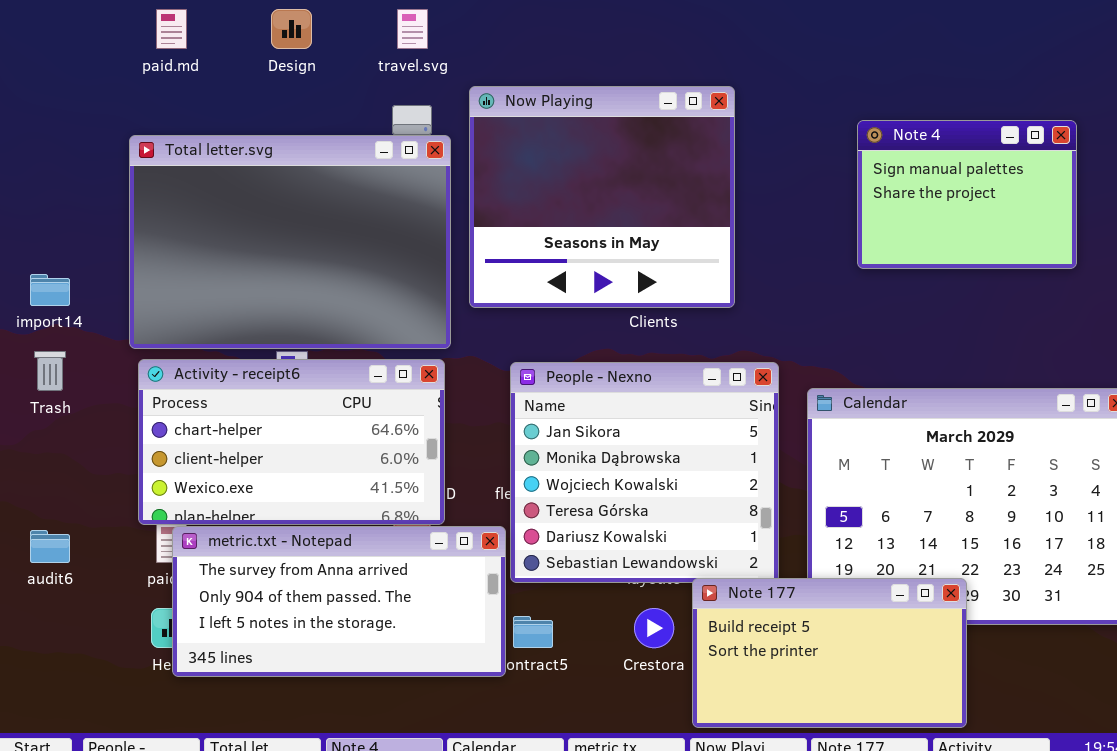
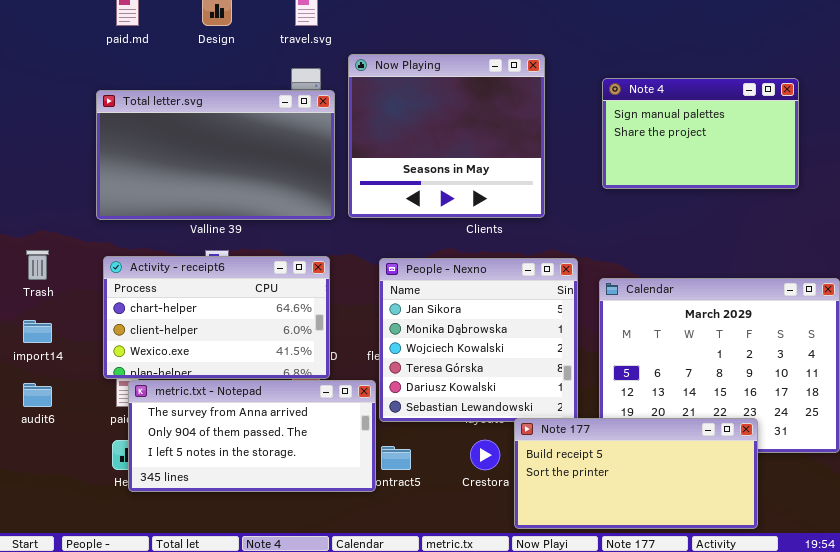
Note 4: [857,120,1077,269] -> [602,78,799,189], resized
Total letter.svg: [129,135,451,349] -> [96,90,335,220], resized
import14: [30,274,70,306] -> [23,320,52,343], moved
Note 177: [692,578,967,728] -> [514,418,758,529], resized

